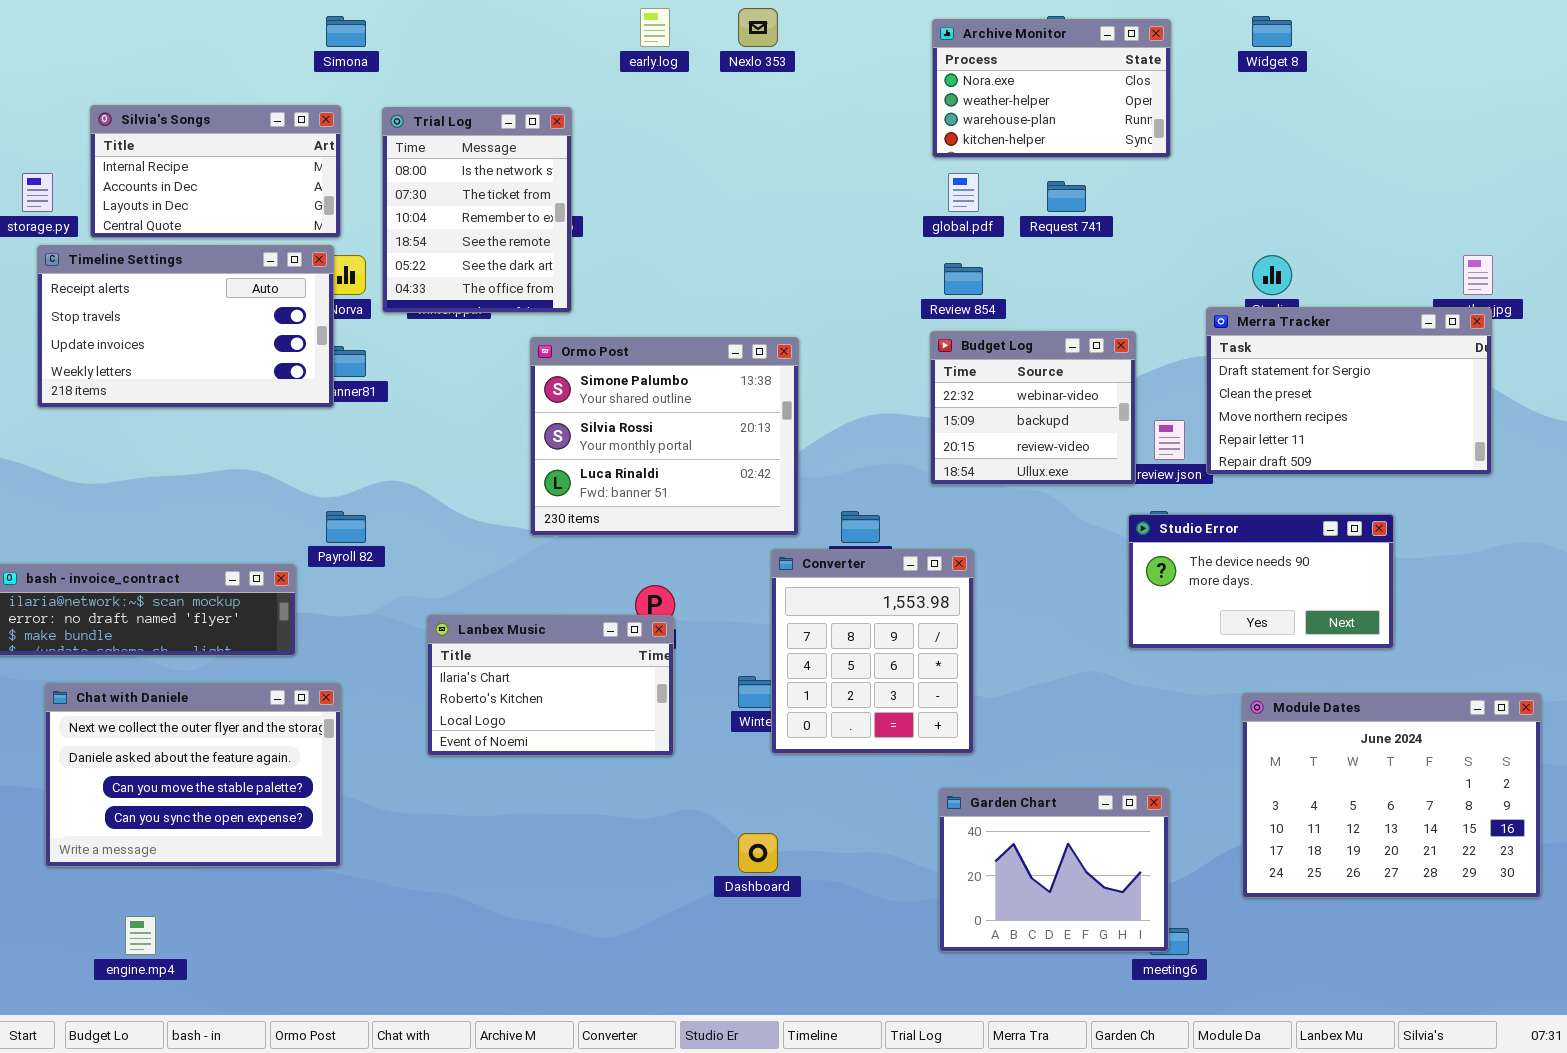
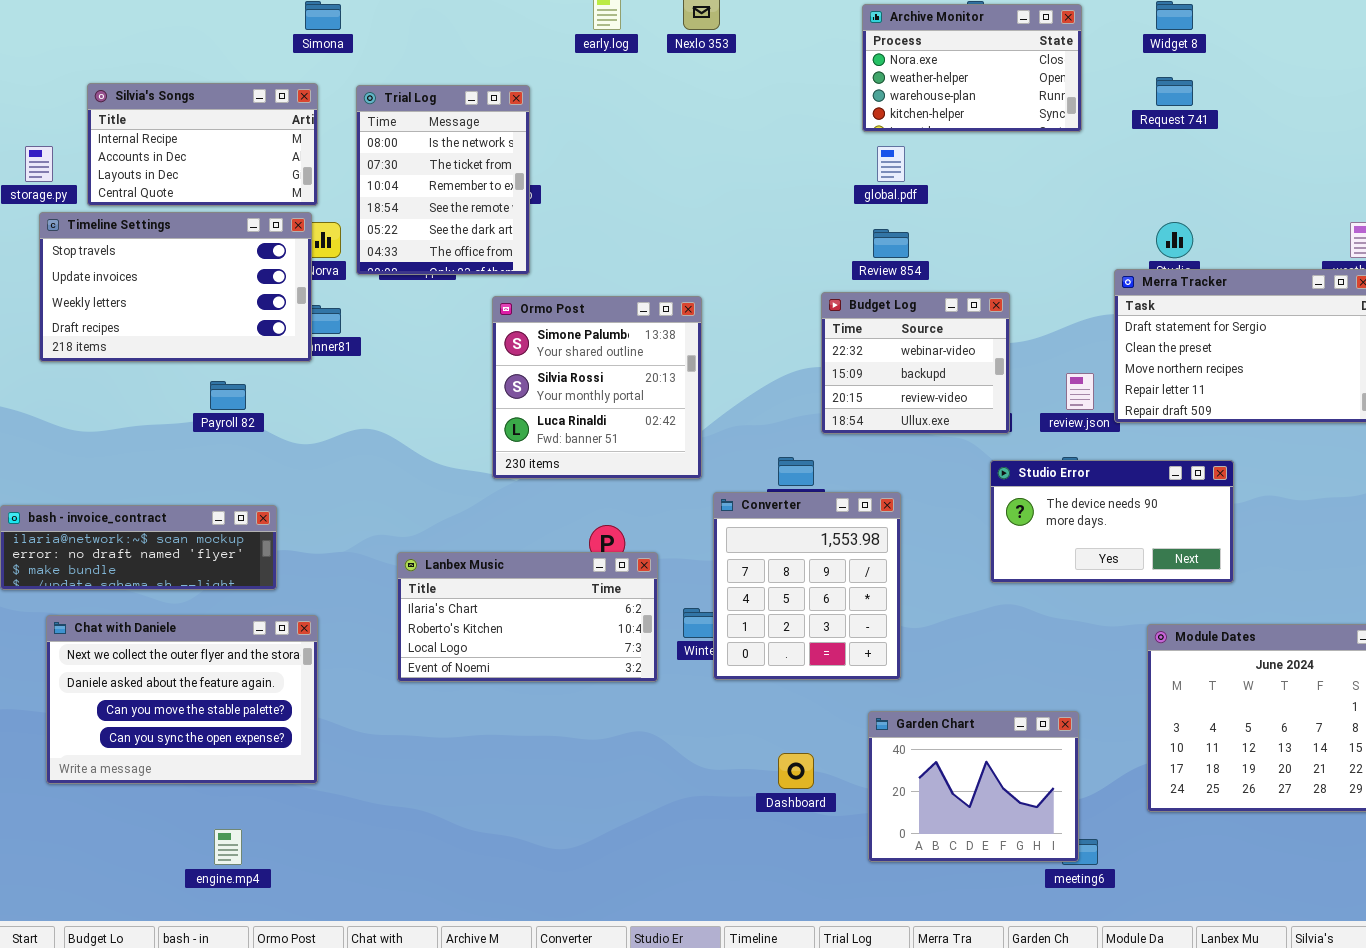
Request 741: [1047,181,1086,212] -> [1156,77,1193,106], moved
Timeline Settings: [37,245,334,408] -> [39,212,312,362], scrolled down 1 row
Budget Log: [930,331,1136,485] -> [821,292,1010,434], moved
Ormo Post: [530,337,799,536] -> [492,296,702,479], resized
Payroll 82: [326,511,366,543] -> [210,381,246,410], moved
Studio Error: [1128,514,1394,649] -> [990,460,1234,583], moved
Lanbex Music: [427,615,674,756] -> [397,552,658,682], resized
Dashboard: [738,833,778,873] -> [778,753,814,789], moved
engine.mp4: [125,916,156,955] -> [214,829,242,865], moved

